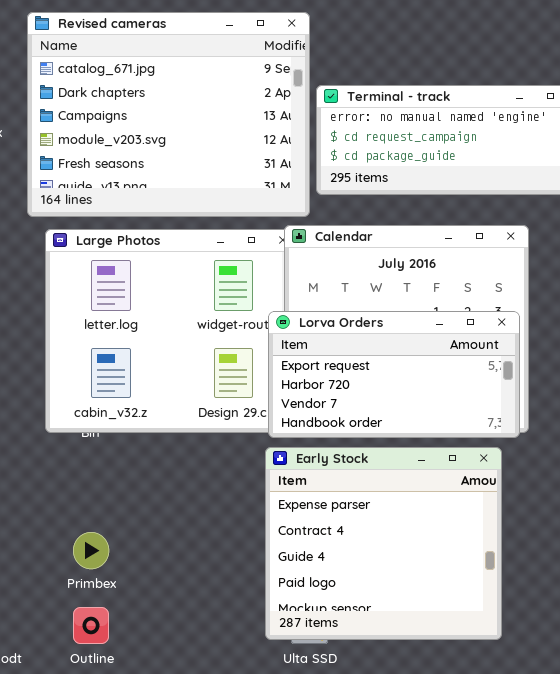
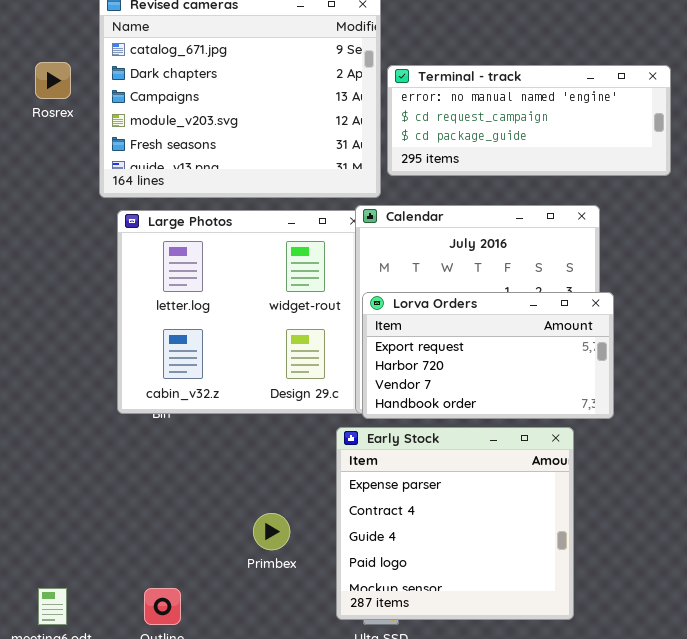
Lorva Orders: [268,311,520,438] -> [362,292,614,419], moved
Primbex: [73,532,109,569] -> [253,513,290,550], moved

